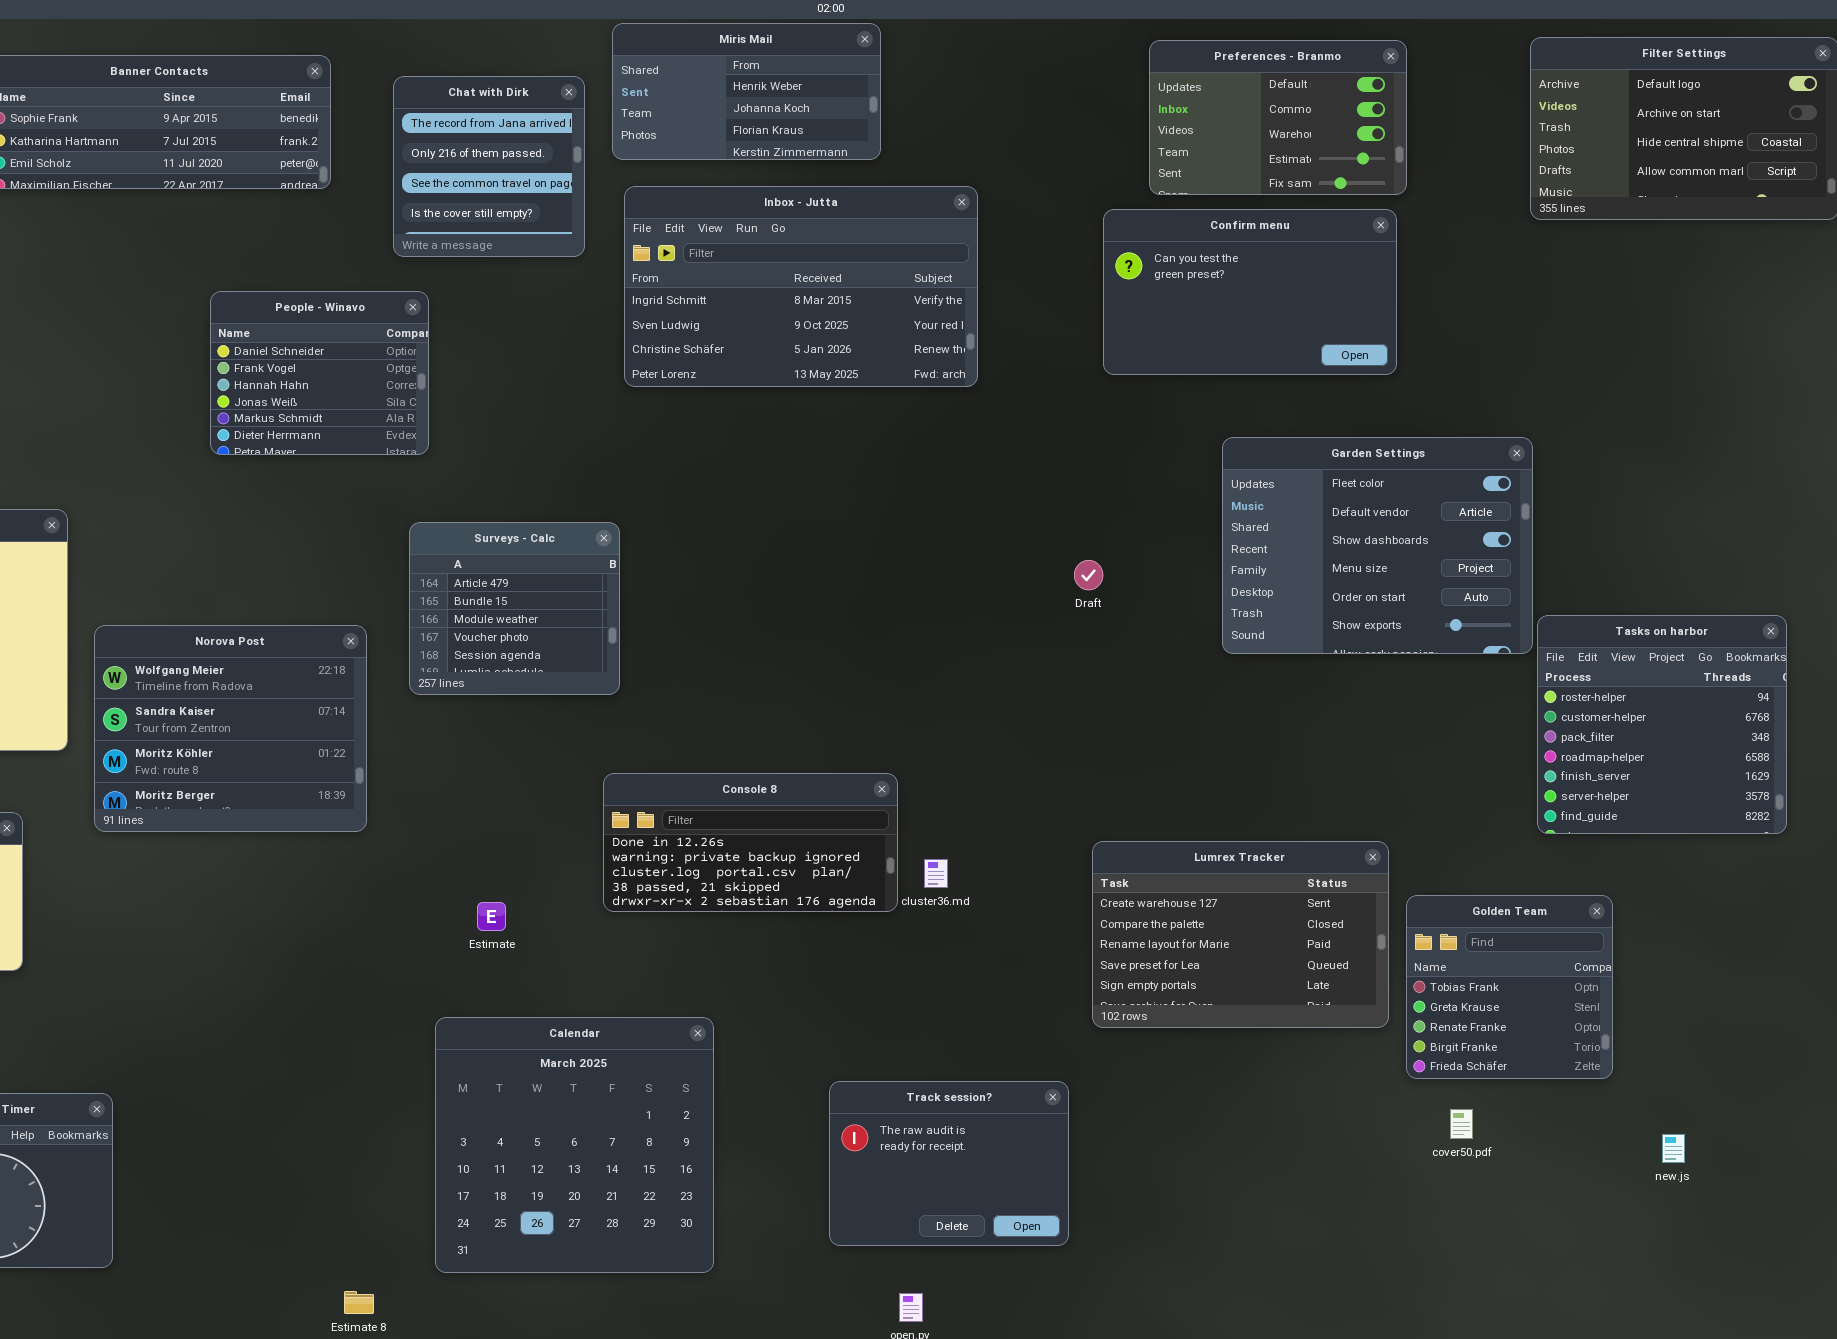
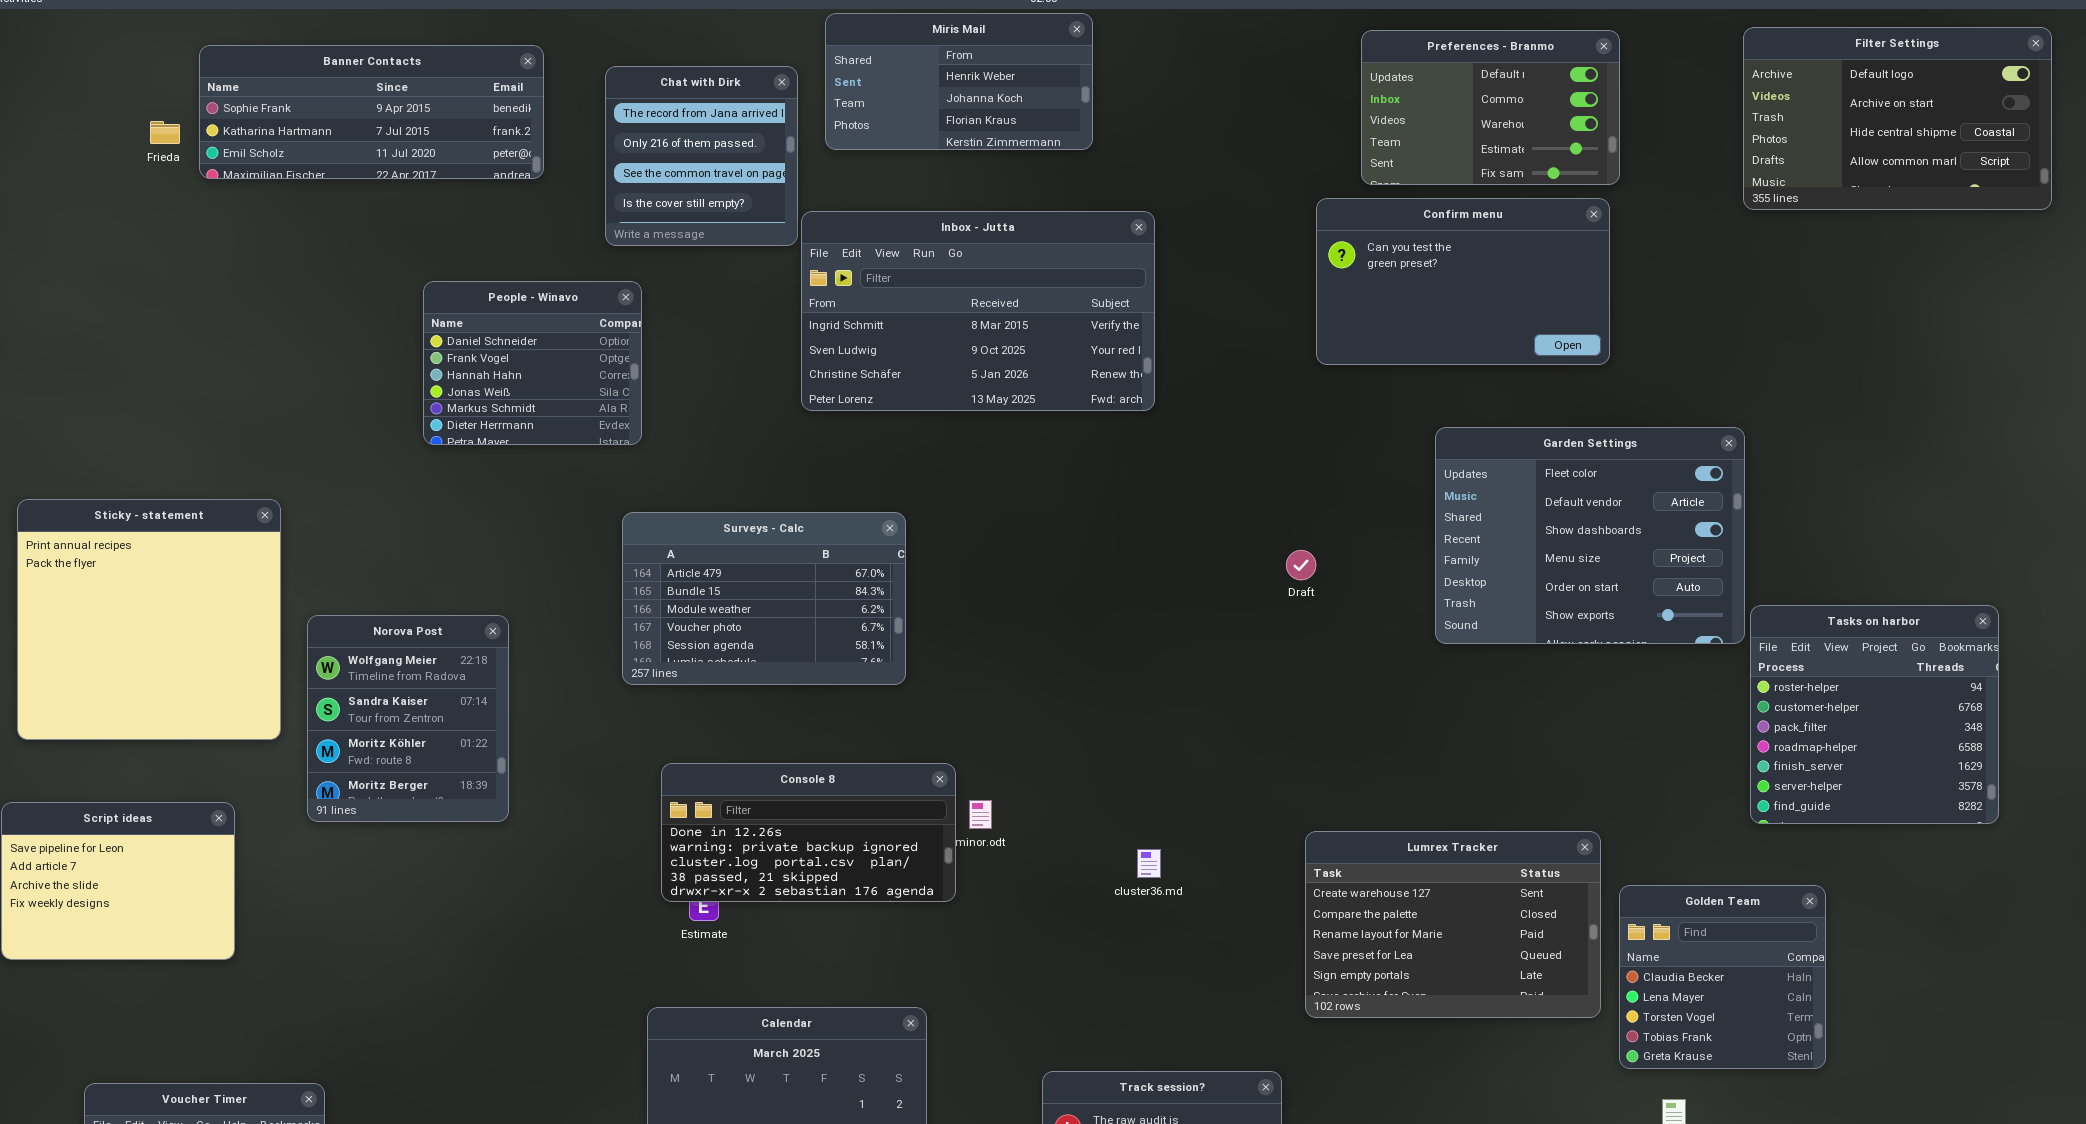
Inbox - Jutta: [624,186,978,387] -> [801,211,1155,411], moved
Surveys - Calc: [409,522,620,695] -> [622,512,906,685], resized
Norova Post: [94,625,367,832] -> [307,615,509,822], resized
Console 8: [603,773,898,912] -> [661,763,956,902], moved
Golden Team: [1406,895,1613,1079] -> [1619,885,1826,1069], scrolled up 3 rows

